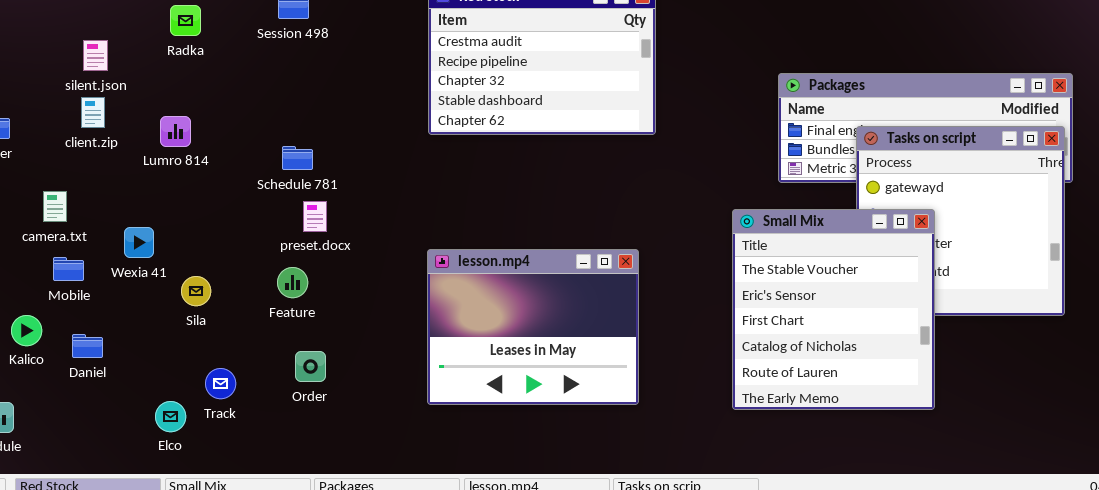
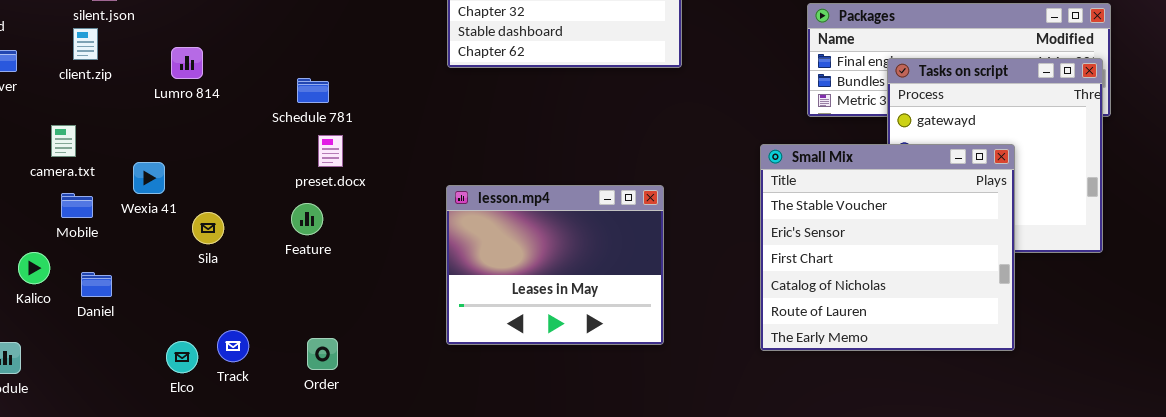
client.zip: [81,97,105,128] -> [73,28,98,60], moved
Small Mix: [732,209,935,410] -> [760,144,1015,351], resized
Order: [295,351,326,382] -> [307,338,338,370], moved
Track: [205,368,236,399] -> [217,330,249,362], moved

